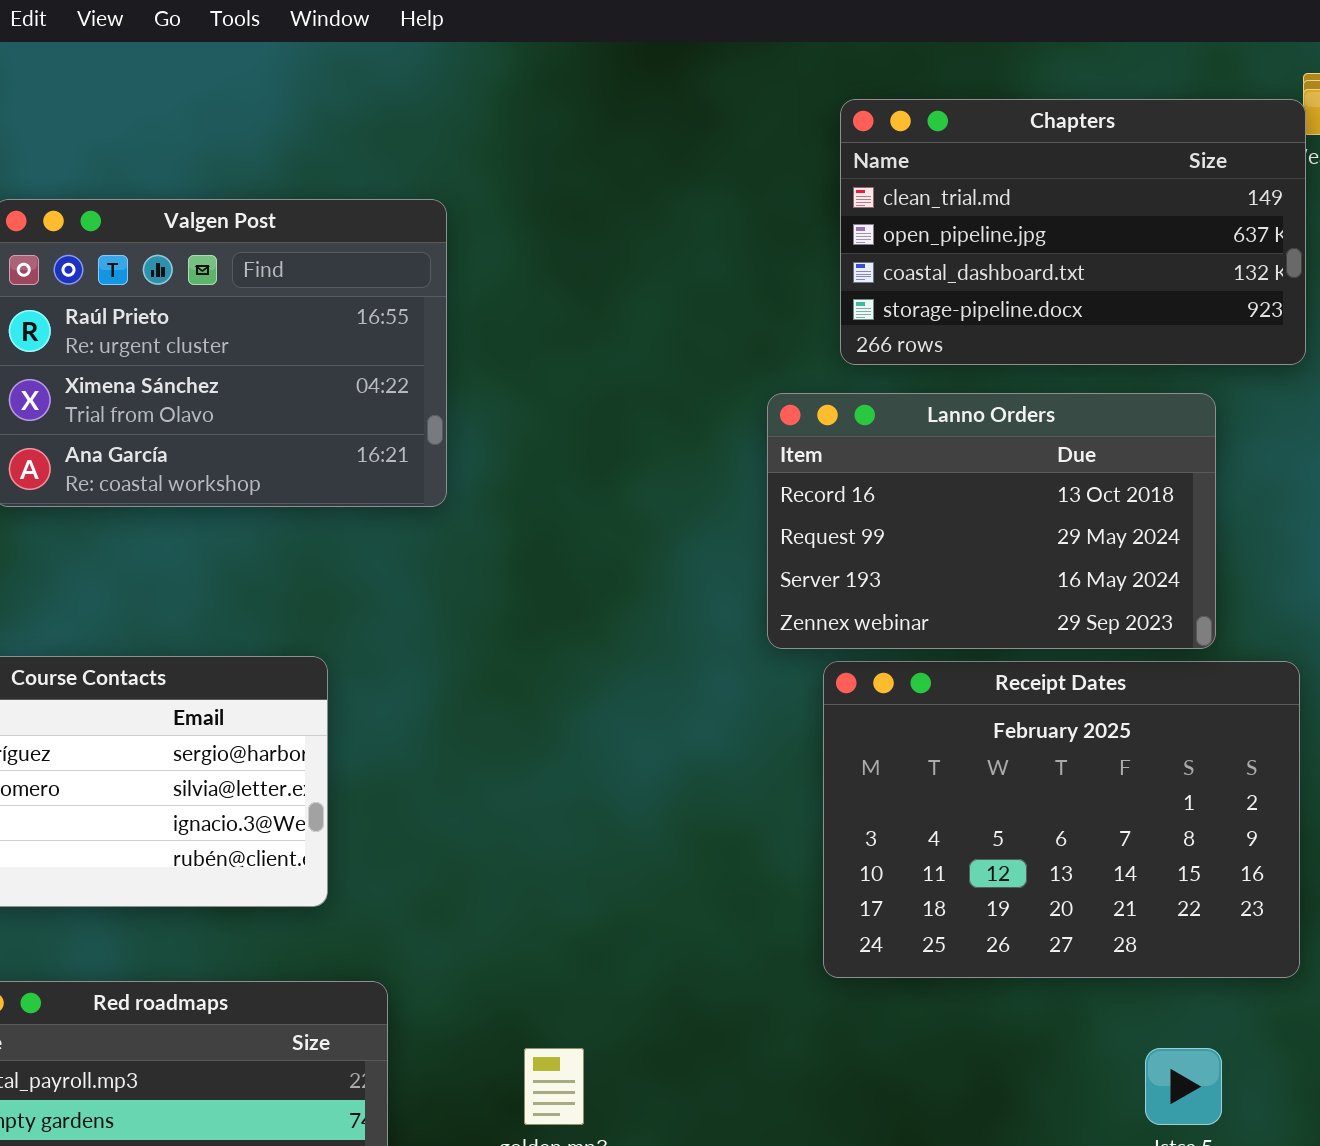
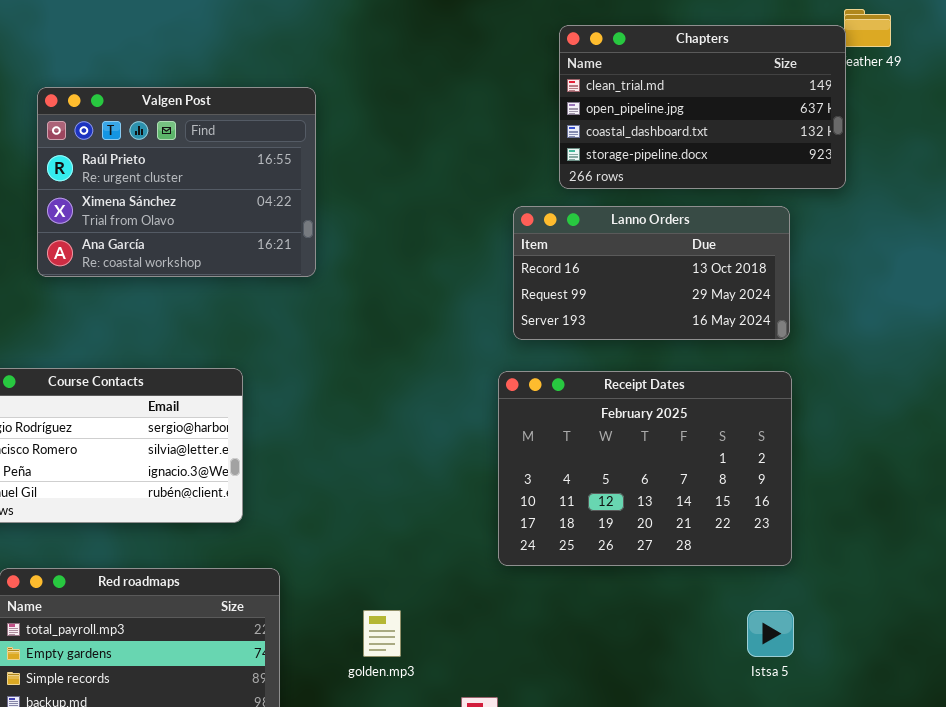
Lanno Orders: [767,393,1216,649] -> [513,206,790,340], resized
Receipt Dates: [823,661,1300,978] -> [498,371,792,566], moved

